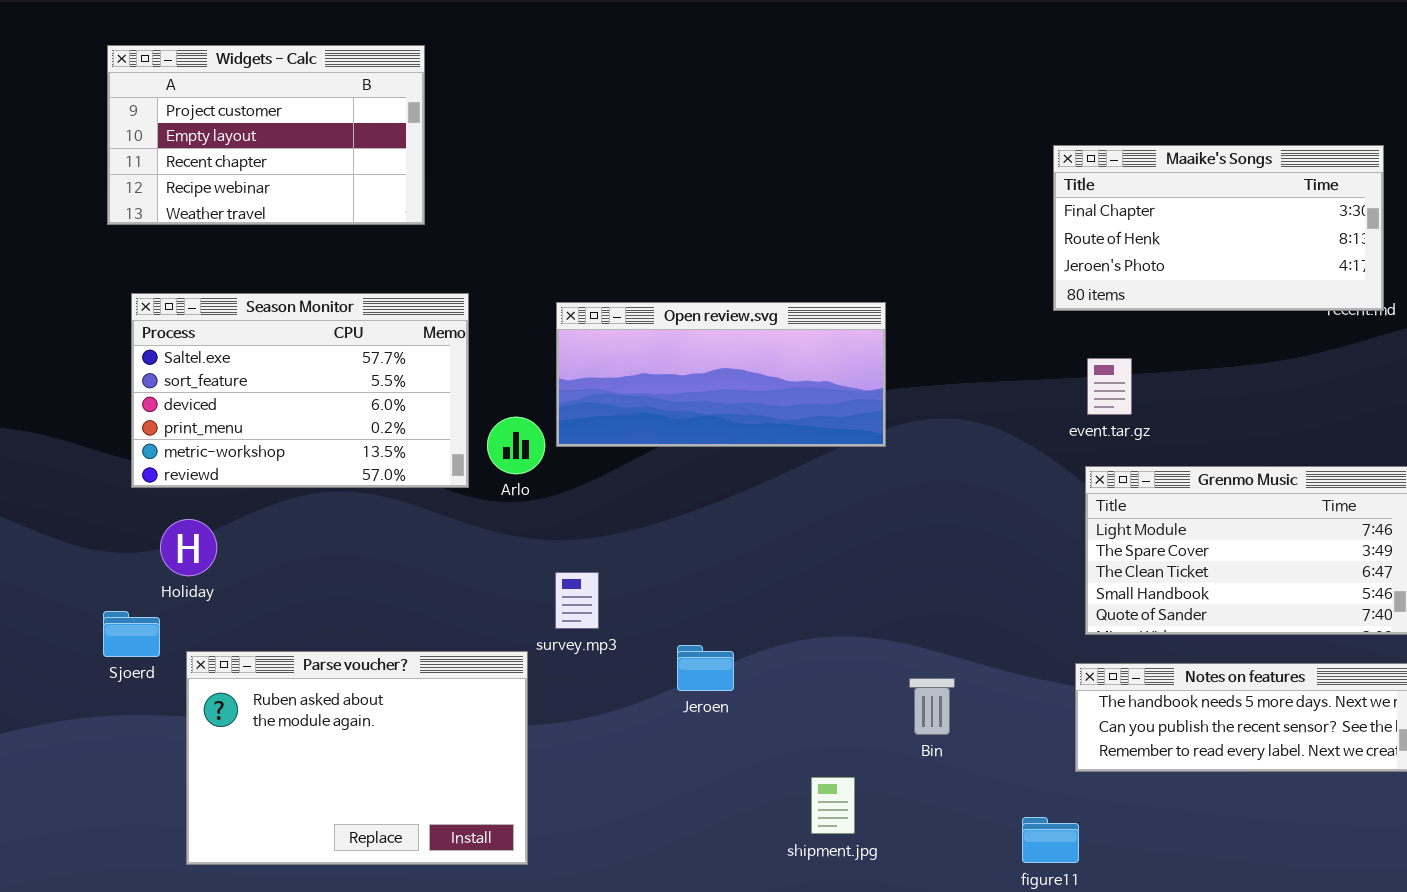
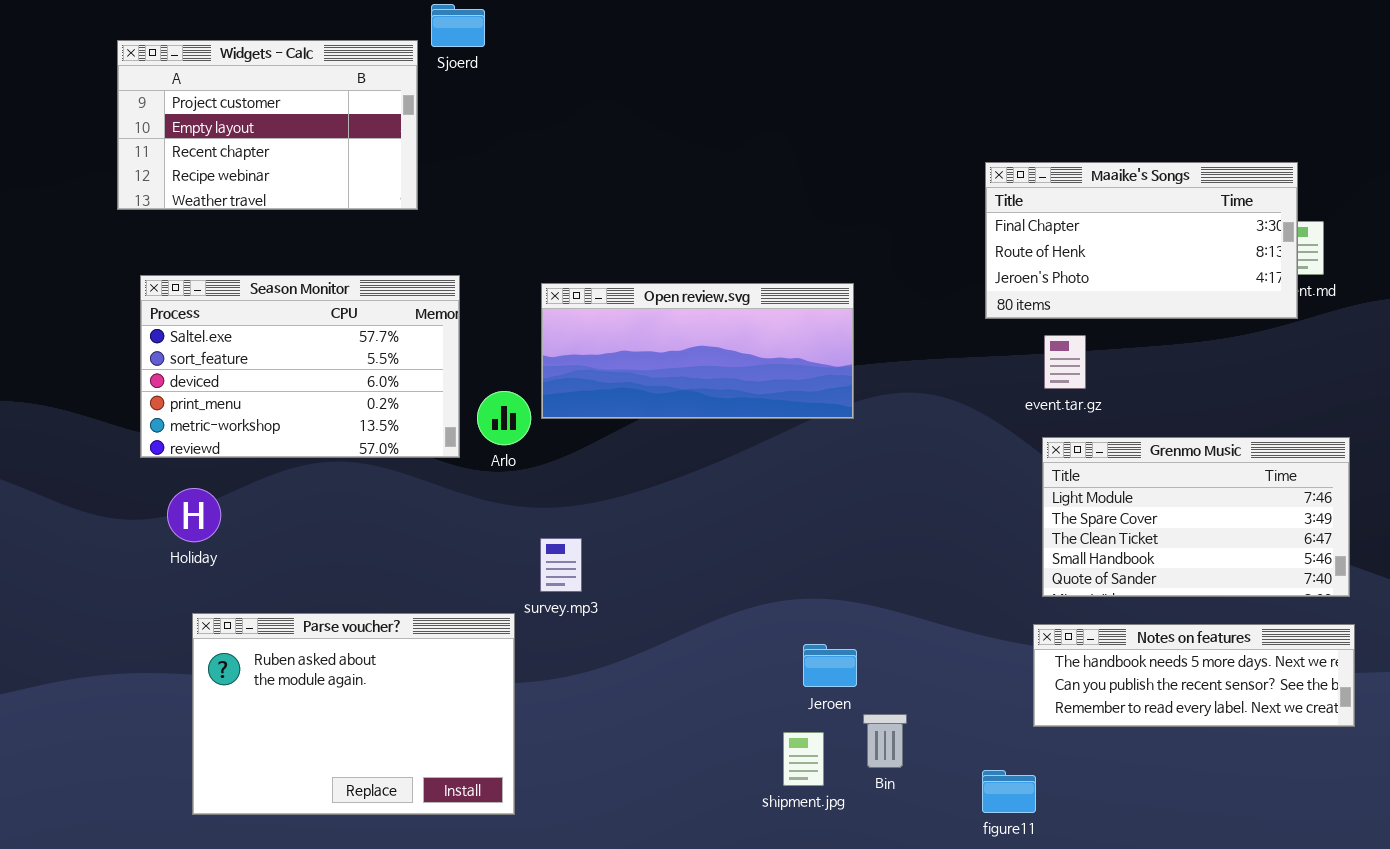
Maaike's Songs: [1053,145,1384,311] -> [985,162,1298,319], moved
Sjoerd: [103,611,160,657] -> [431,4,485,47], moved
Jeroen: [677,645,734,691] -> [803,644,857,687], moved
Bin: [909,678,955,735] -> [863,714,907,768], moved

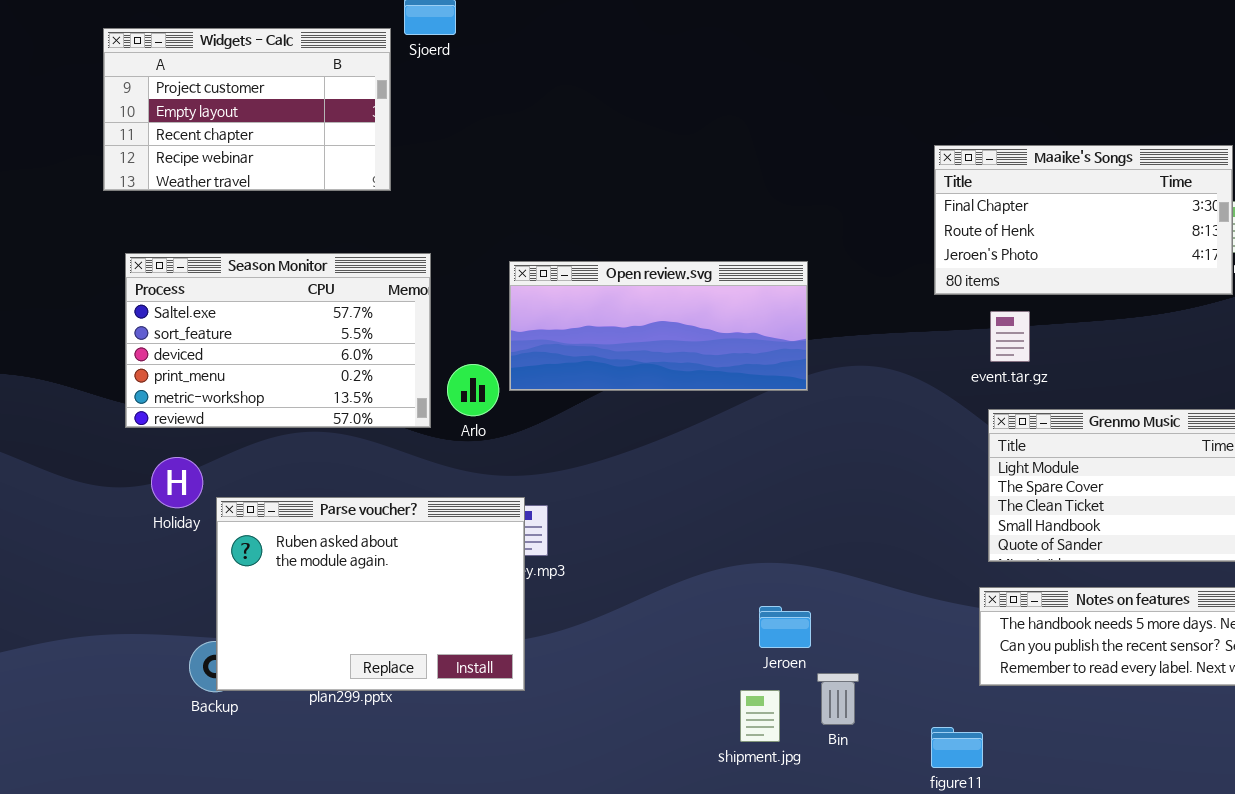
Parse voucher?: [192,613,515,815] -> [216,497,525,691], moved

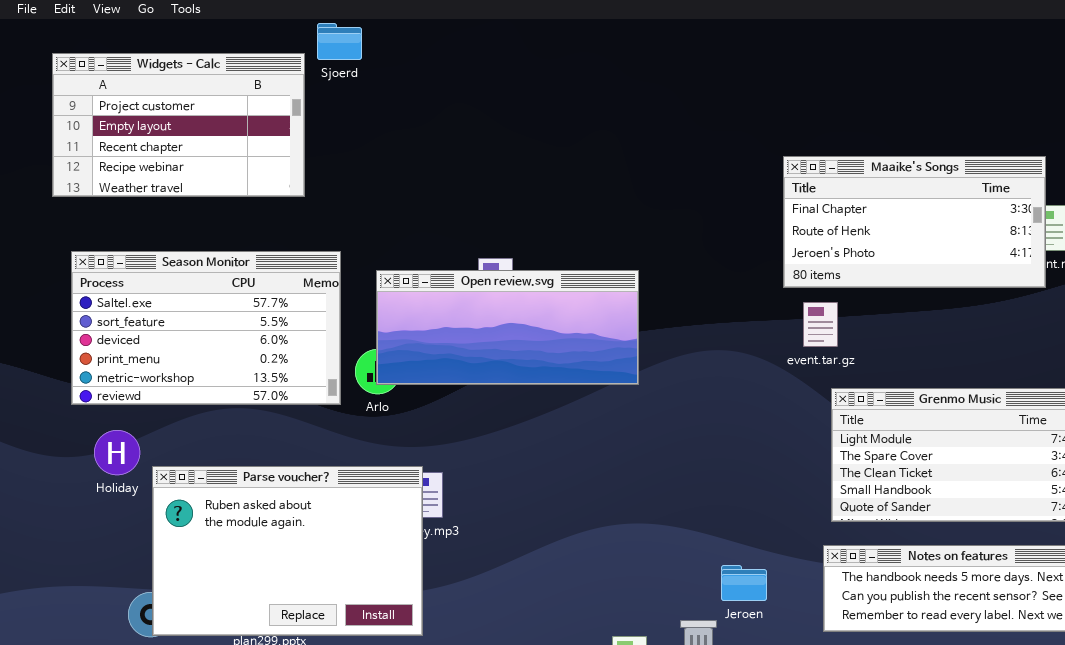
Open review.svg: [509,261,808,391] -> [376,270,639,385], moved
event.tar.gz: [990,311,1030,362] -> [803,302,838,347], moved
Jeroen: [759,606,811,648] -> [721,565,767,601], moved

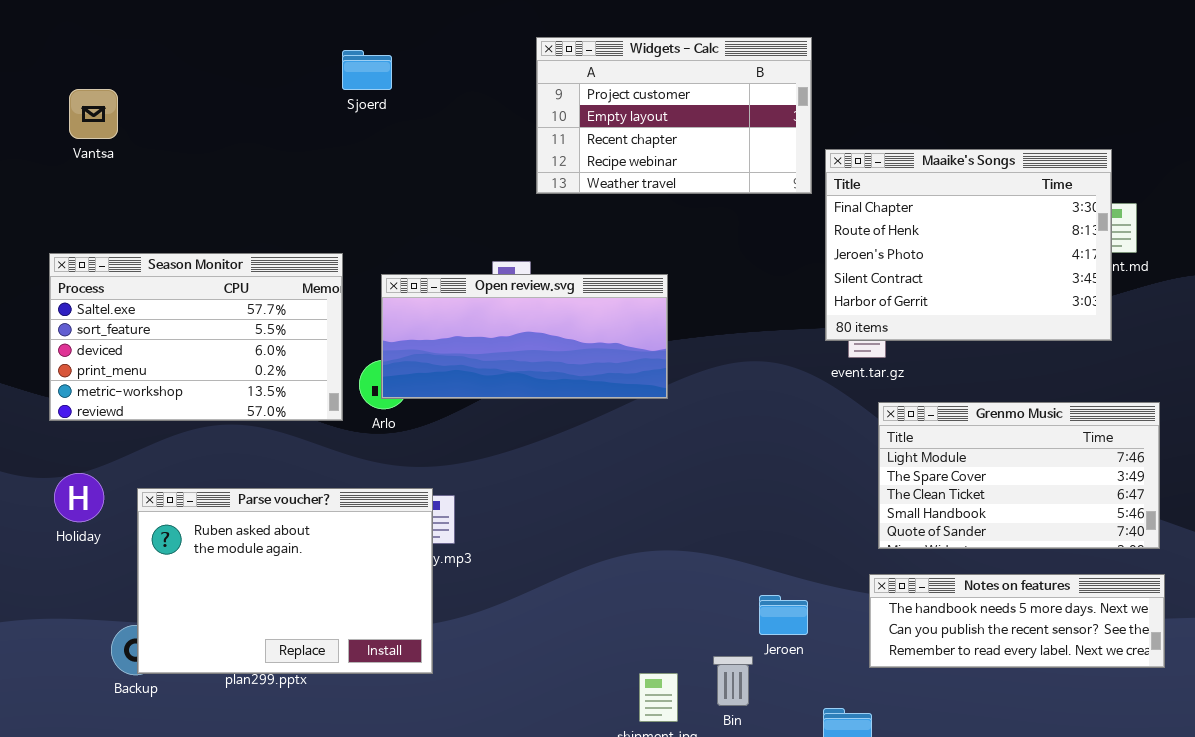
Sjoerd: [317,23,362,60] -> [342,50,392,90], moved
Widgets - Calc: [52,53,305,197] -> [536,37,812,194], moved
Maaike's Songs: [783,156,1046,288] -> [825,149,1112,341], resized
Holiday: [94,430,140,475] -> [54,473,104,522], moved

